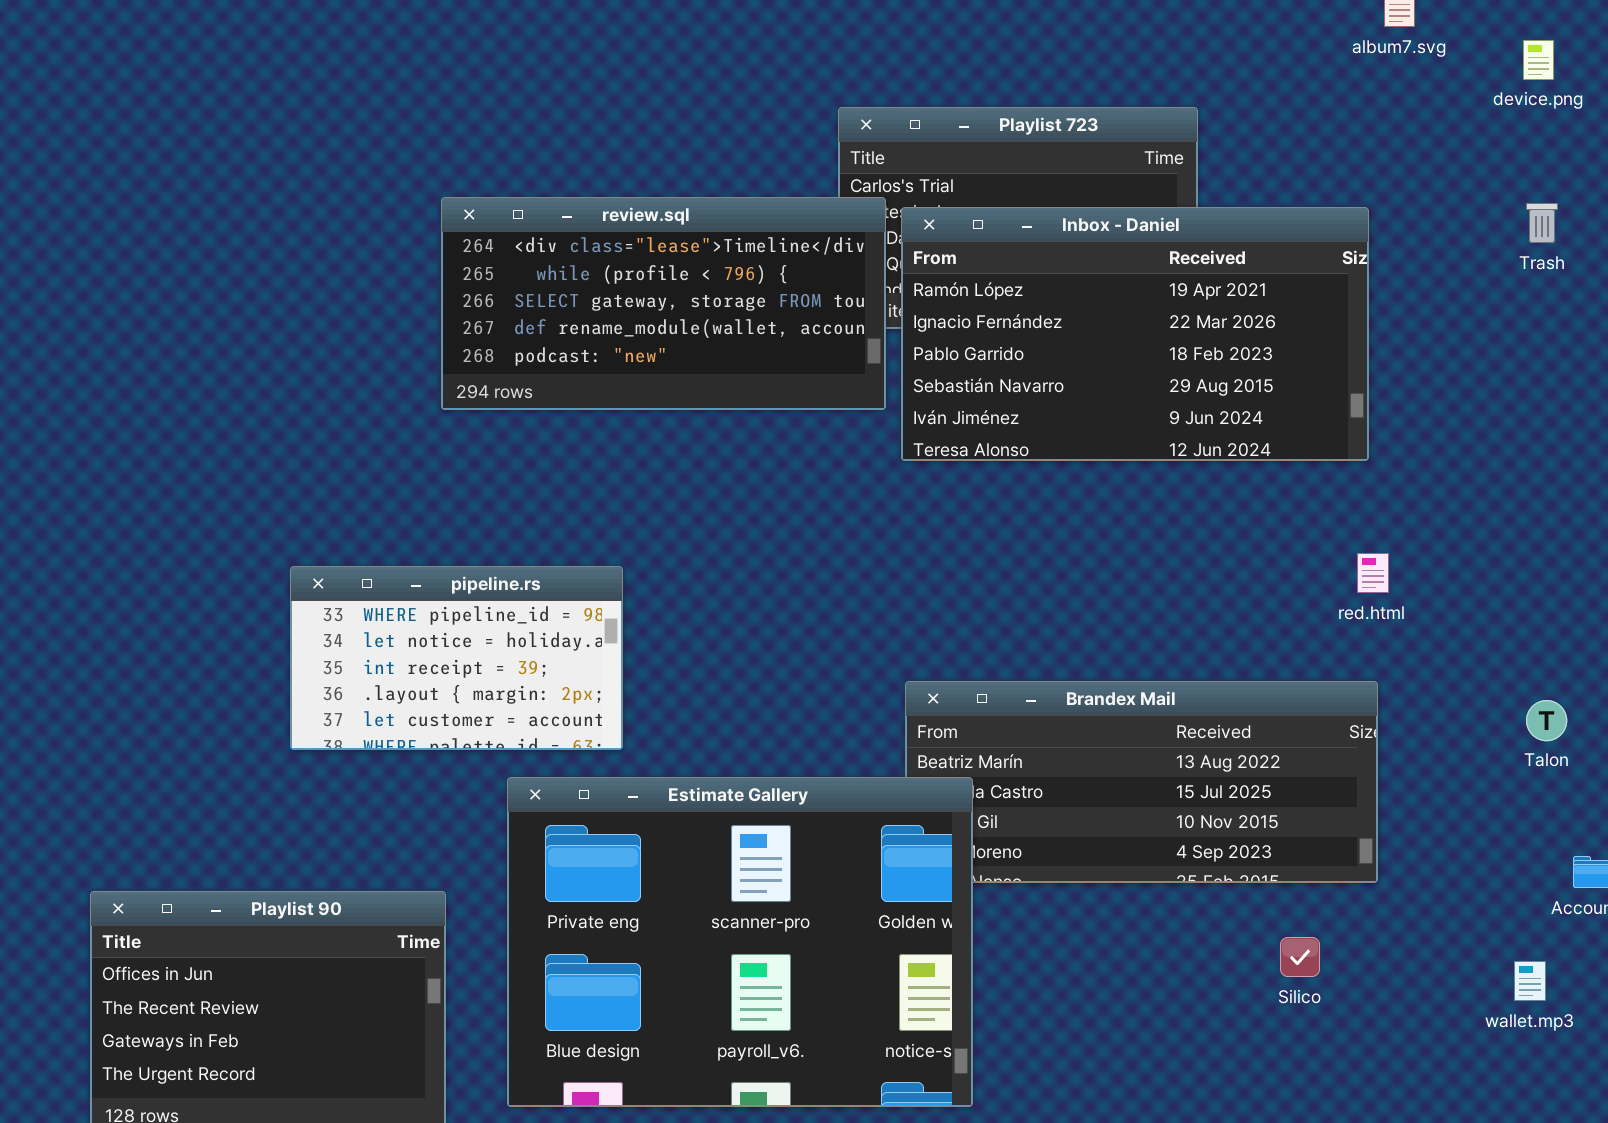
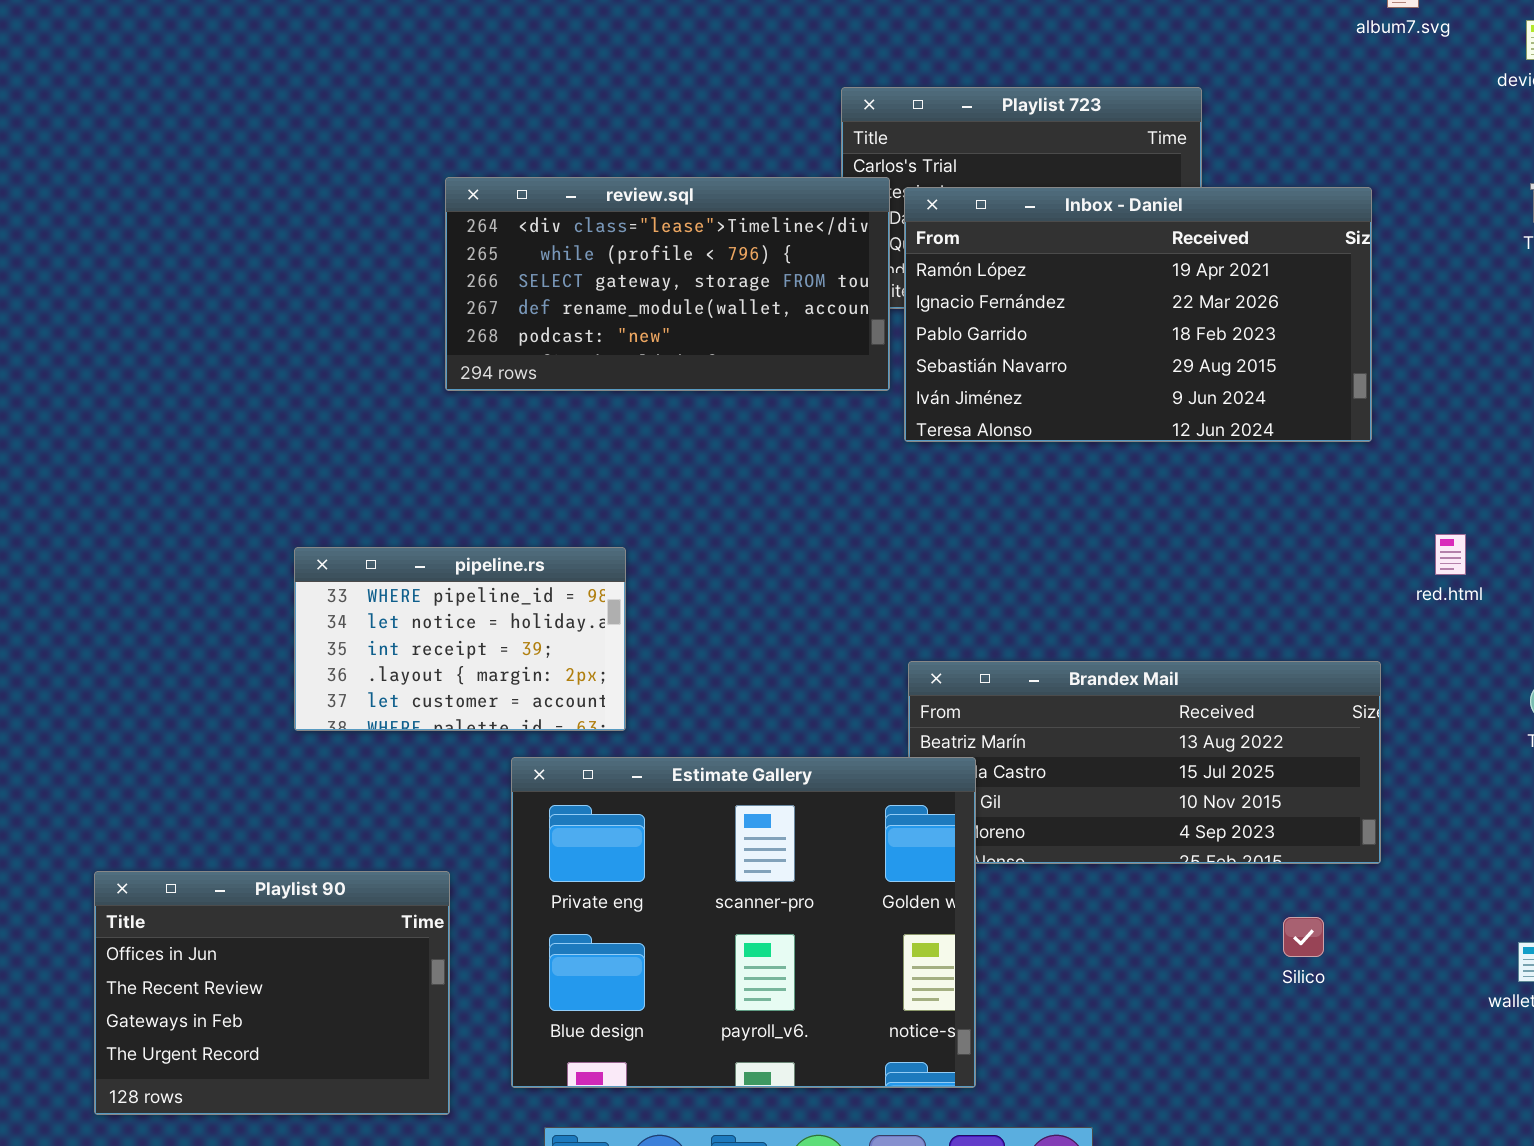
red.html: [1357,553,1389,593] -> [1435,534,1466,575], moved

